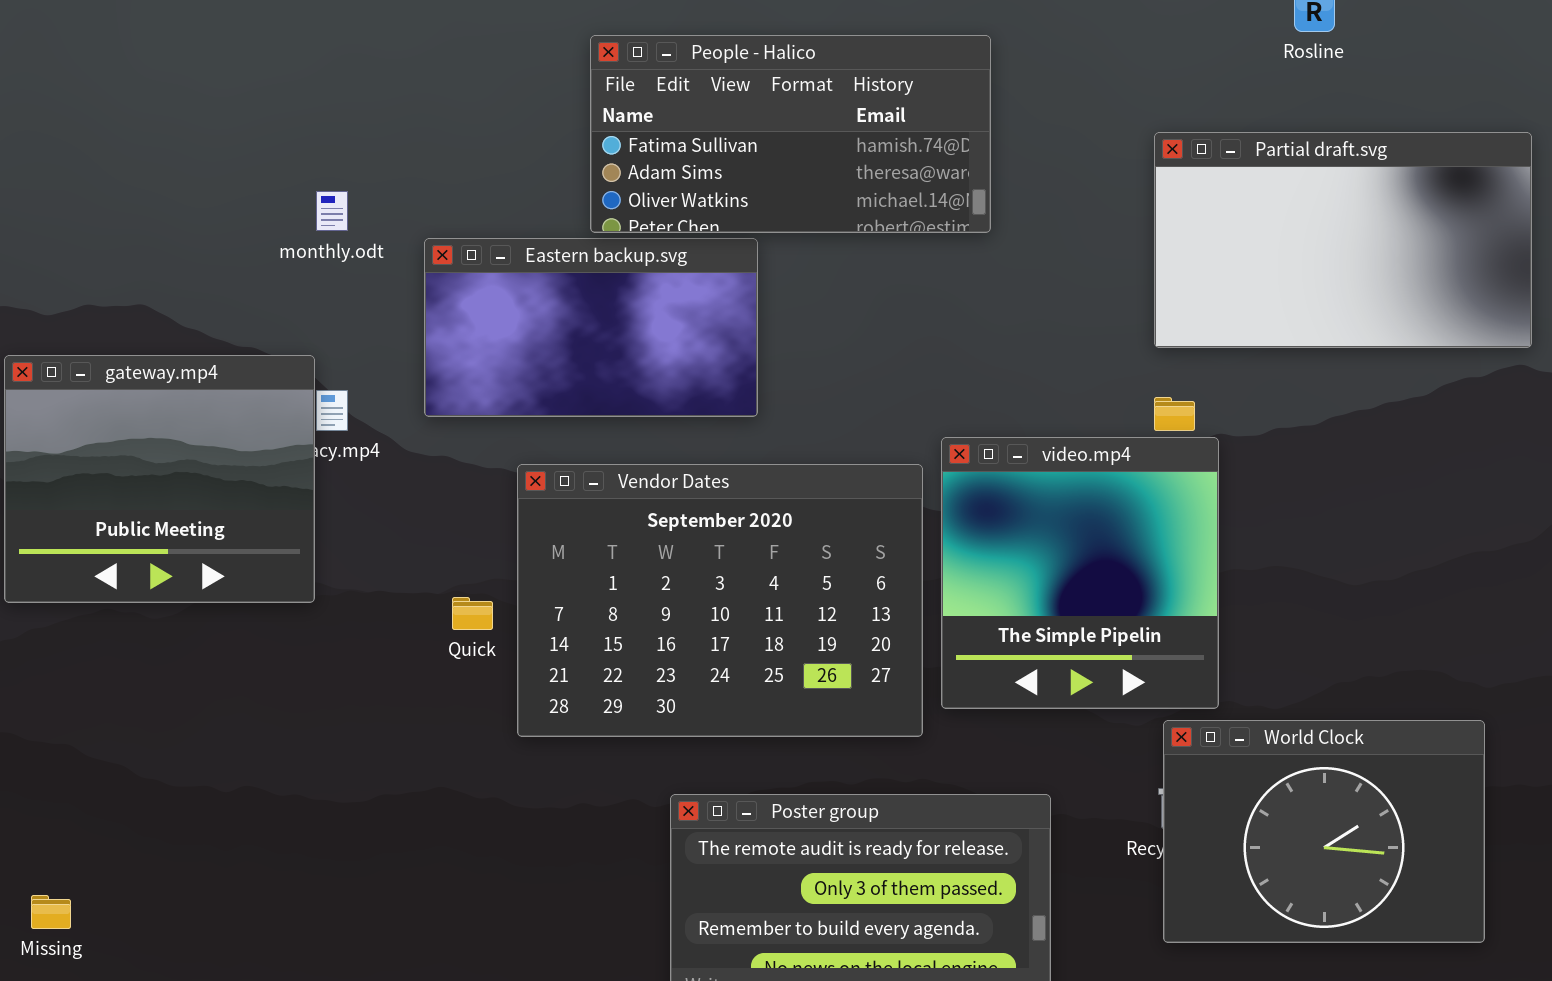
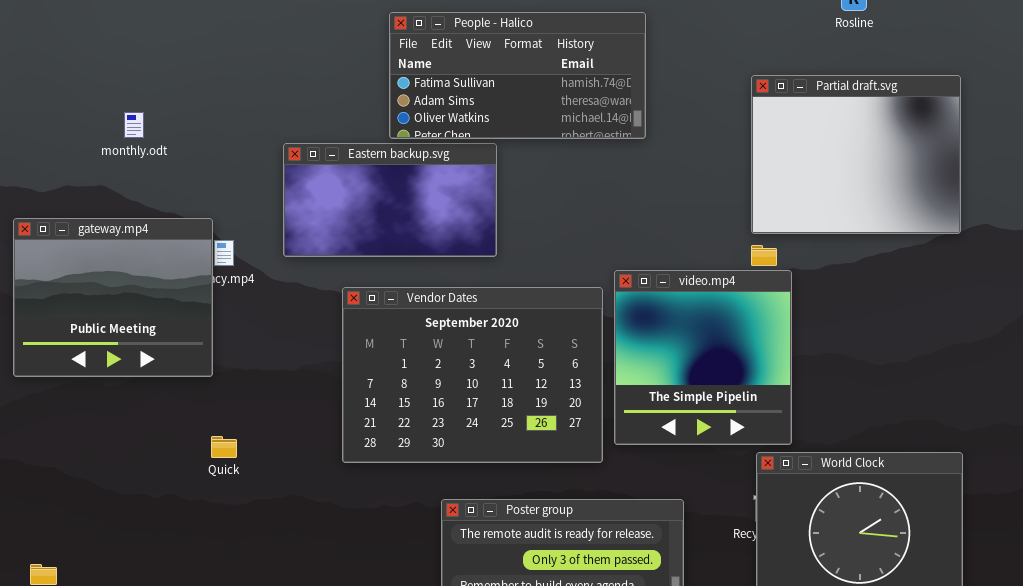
Partial draft.svg: [1154,132,1532,348] -> [751,75,961,234], resized
monthly.odt: [316,191,348,231] -> [124,112,144,138], moved
Quick: [452,597,493,630] -> [211,436,237,458], moved

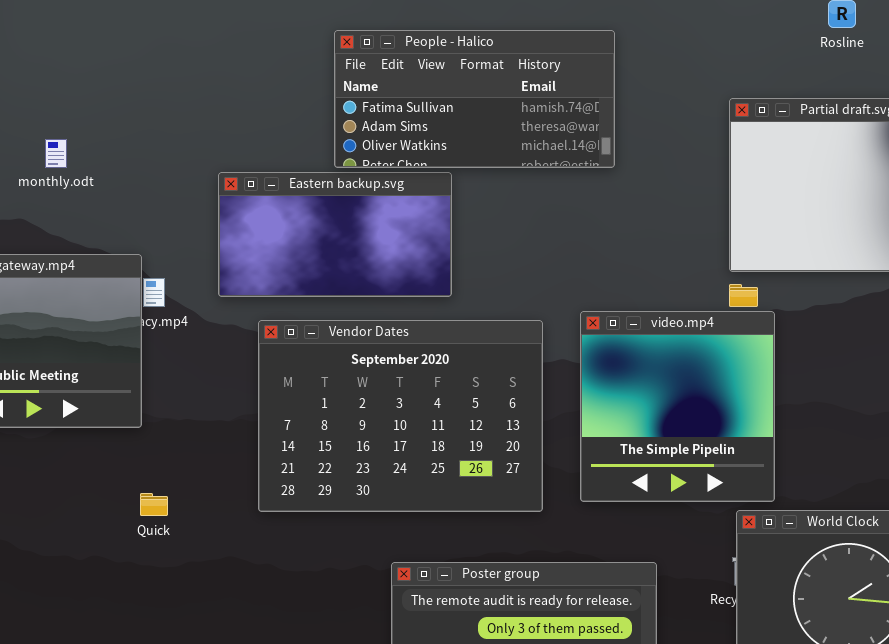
Vendor Dates: [342,287,603,463] -> [258,320,543,512], moved

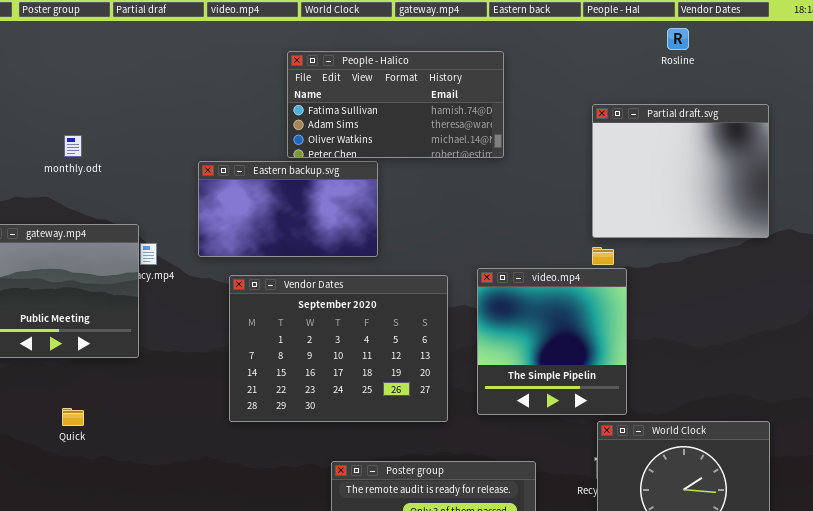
Quick: [140,493,168,516] -> [62,408,84,426], moved

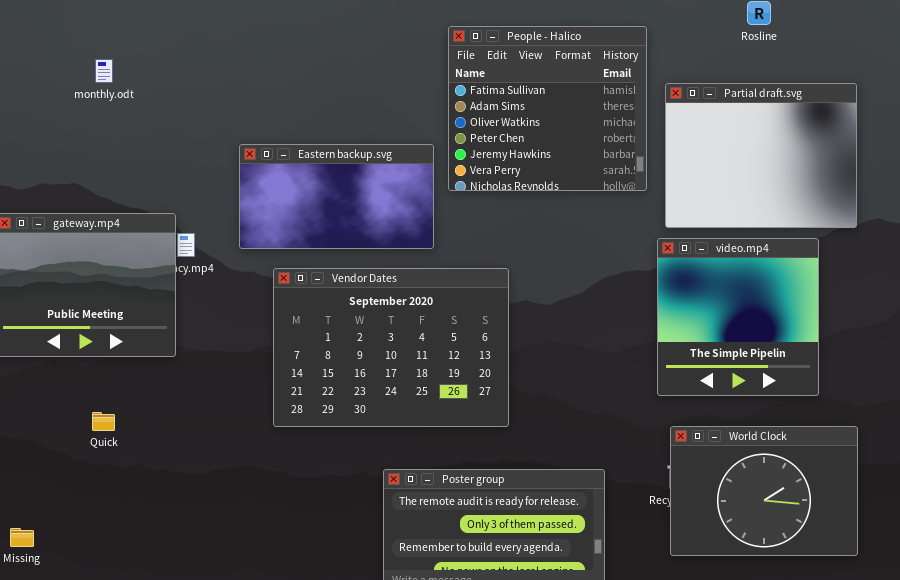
People - Halico: [287,51,504,158] -> [448,26,647,191], moved, resized
monthly.odt: [64,135,82,157] -> [95,59,113,83], moved
video.mp4: [477,268,627,415] -> [657,238,819,396], moved

